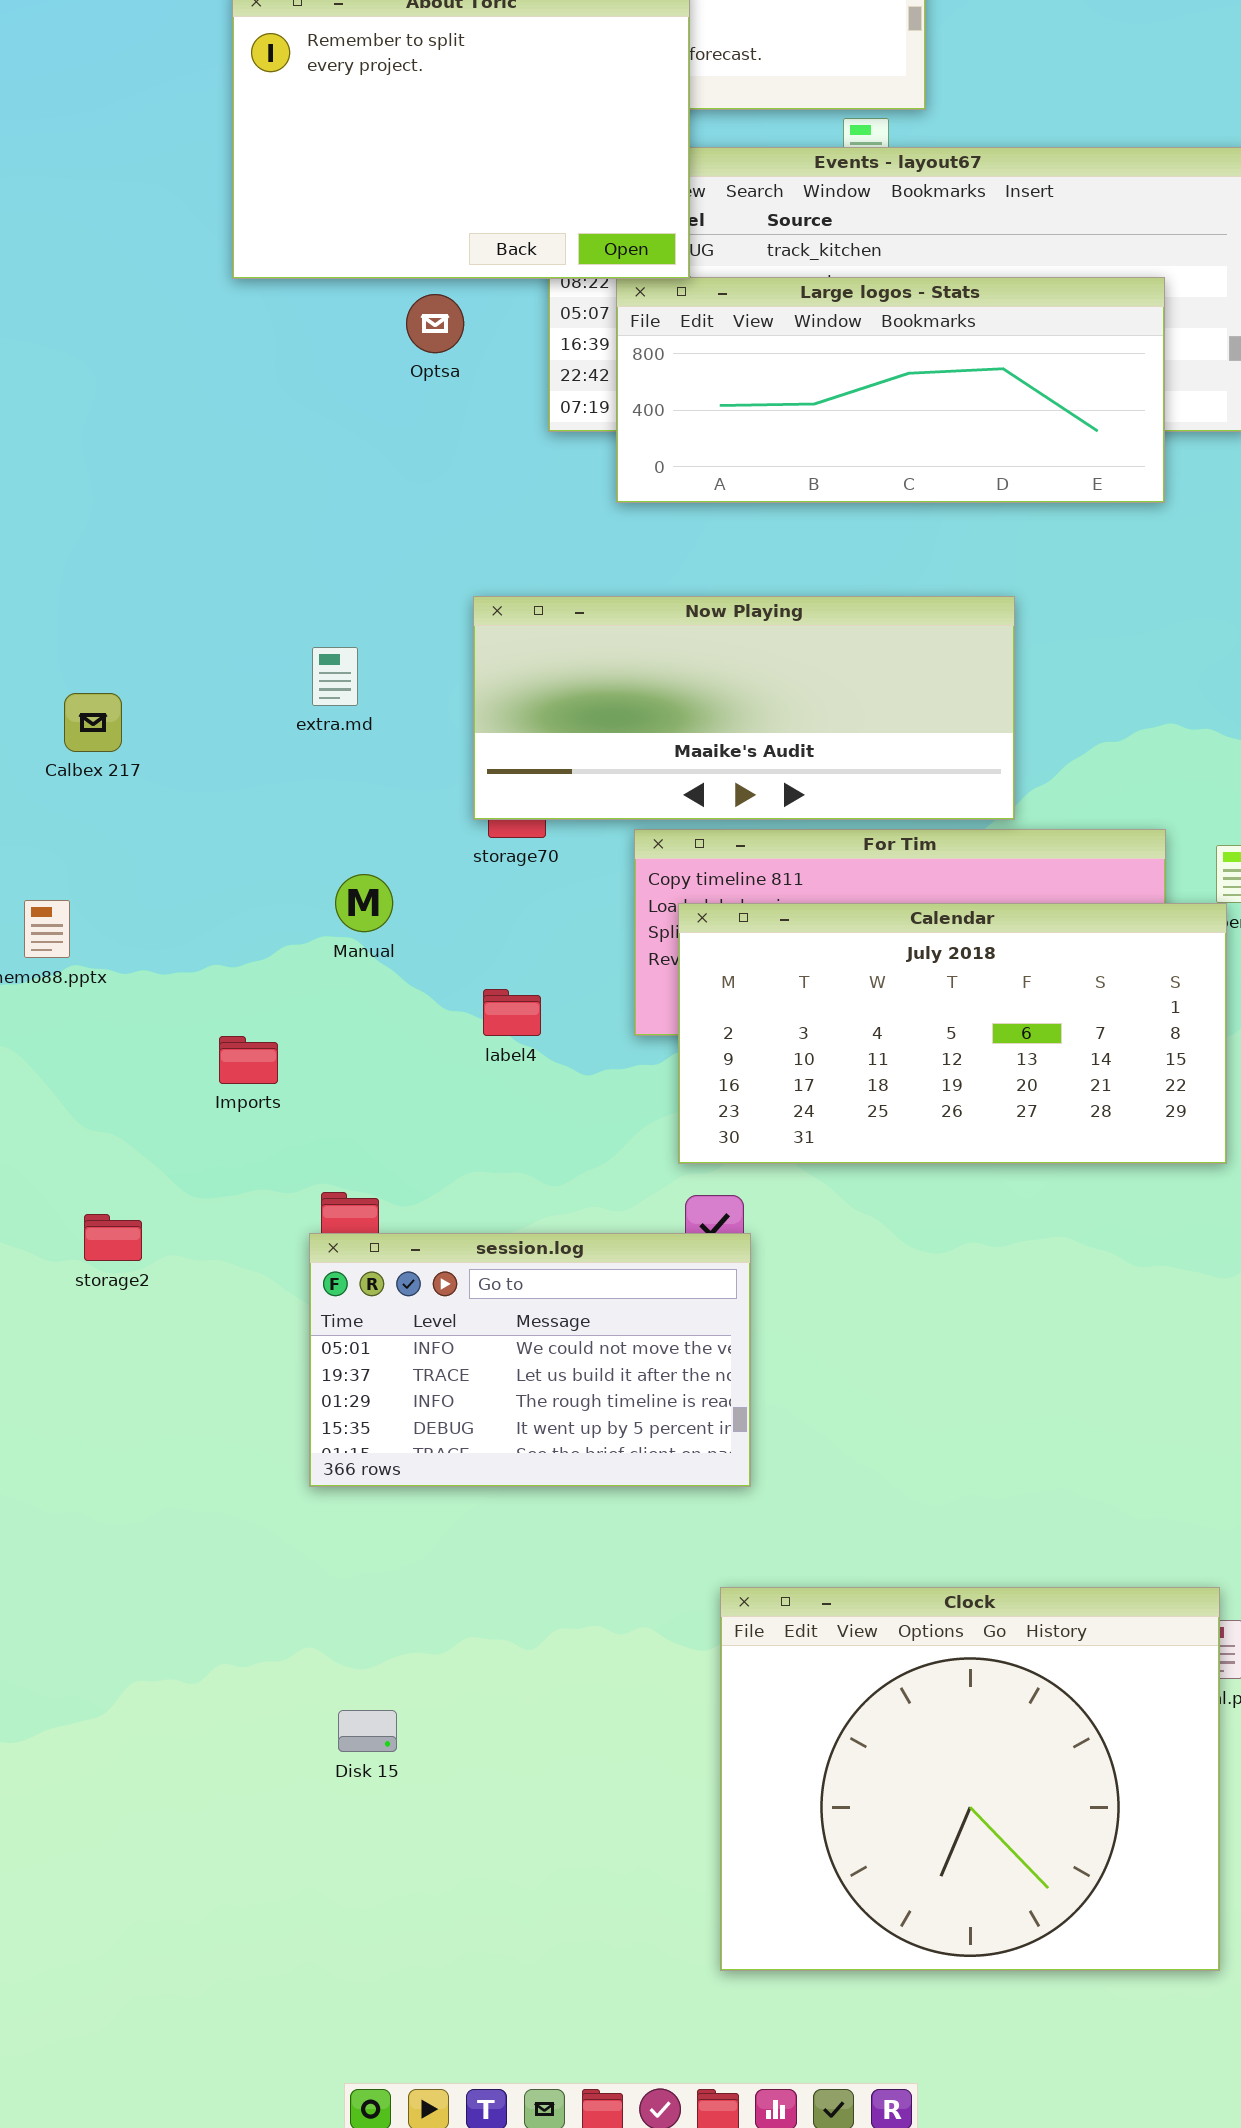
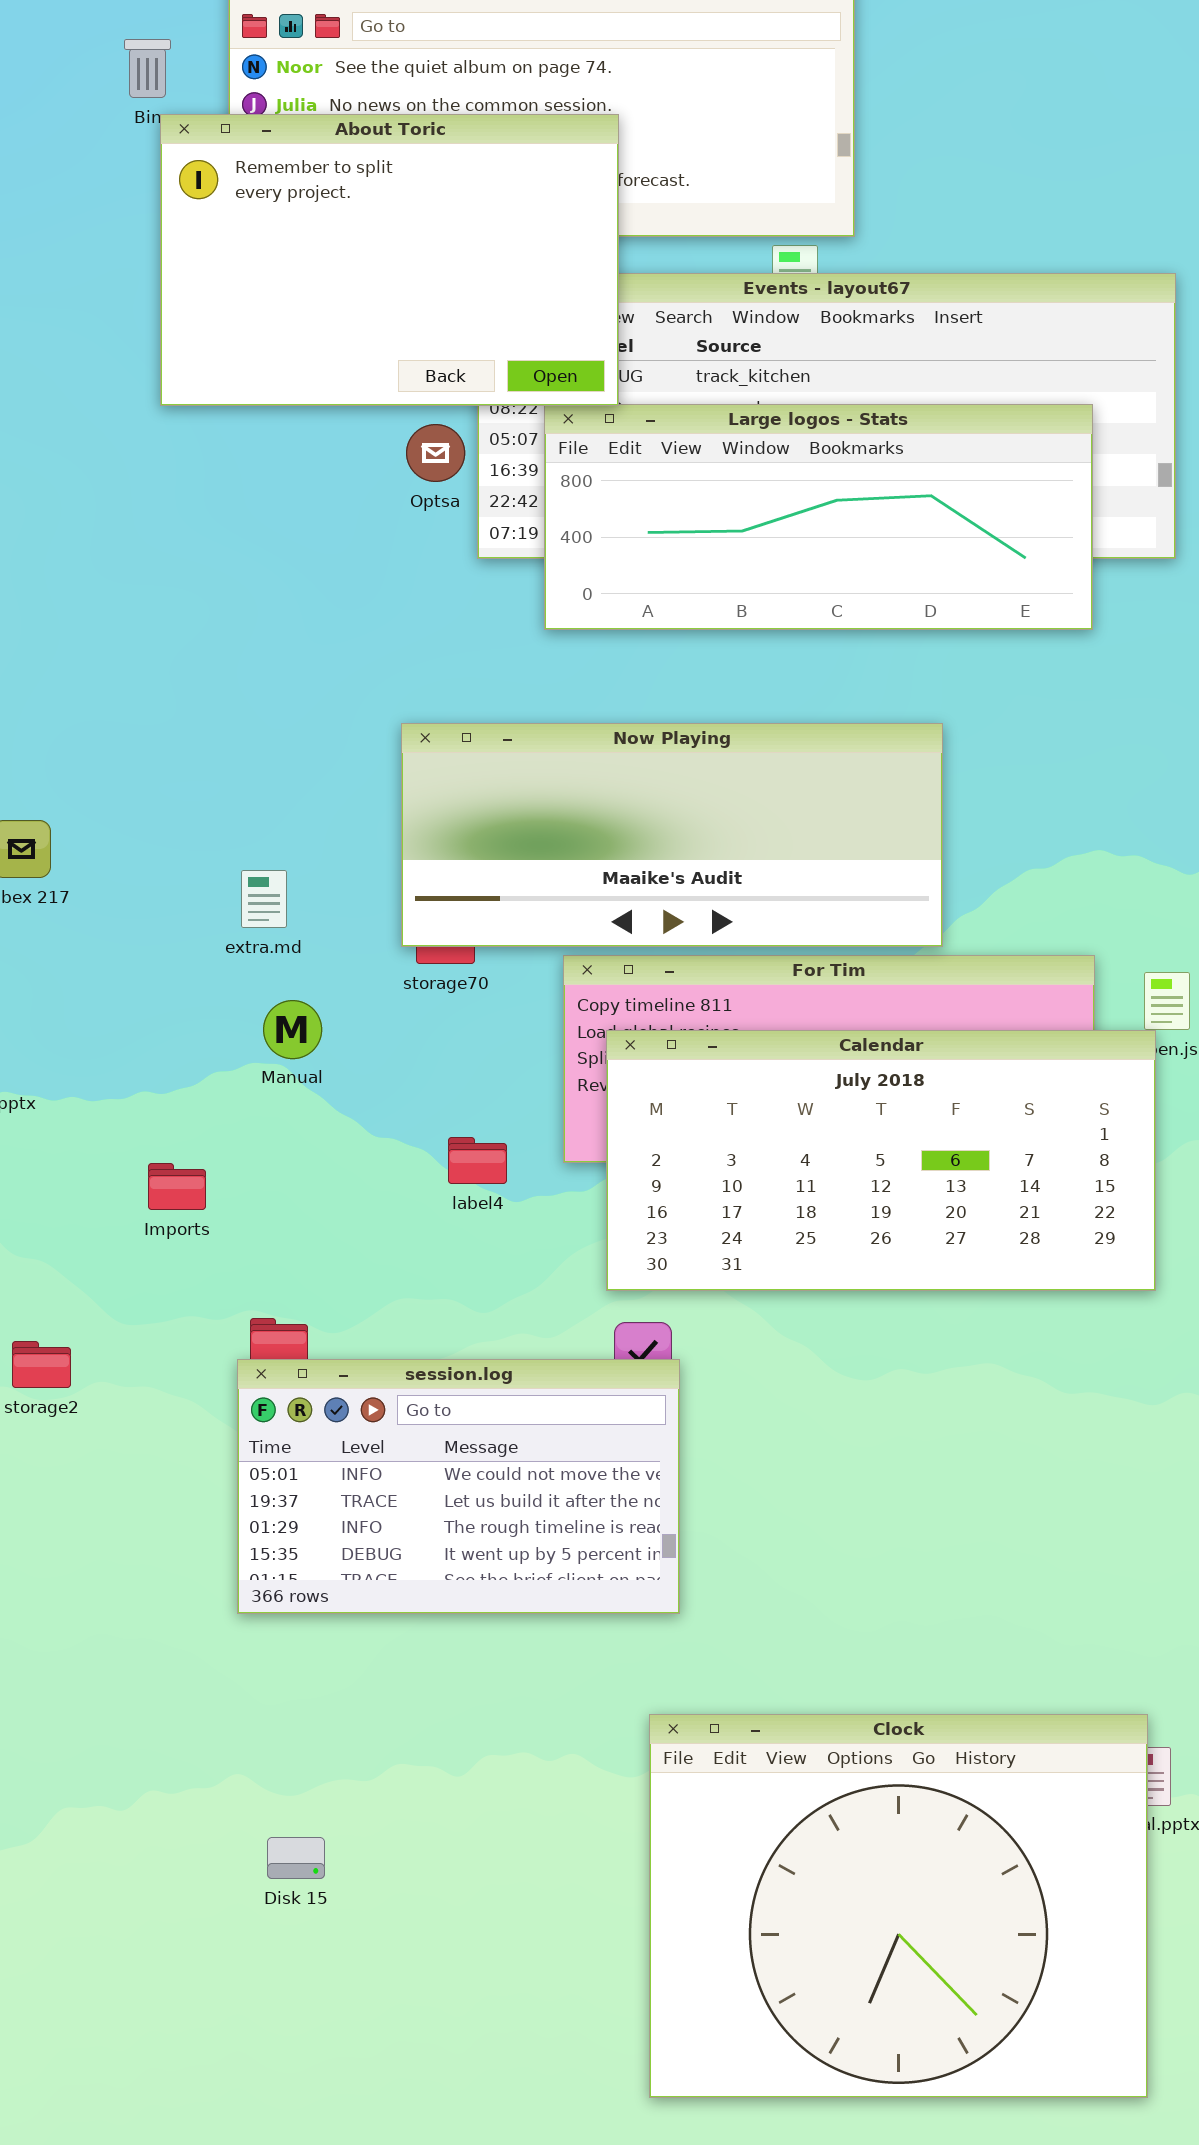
Optsa: [406,294,464,353] -> [406,424,465,482], moved
extra.md: [312,647,358,706] -> [241,870,287,928], moved
label4: [483,989,541,1036] -> [448,1137,507,1184], moved

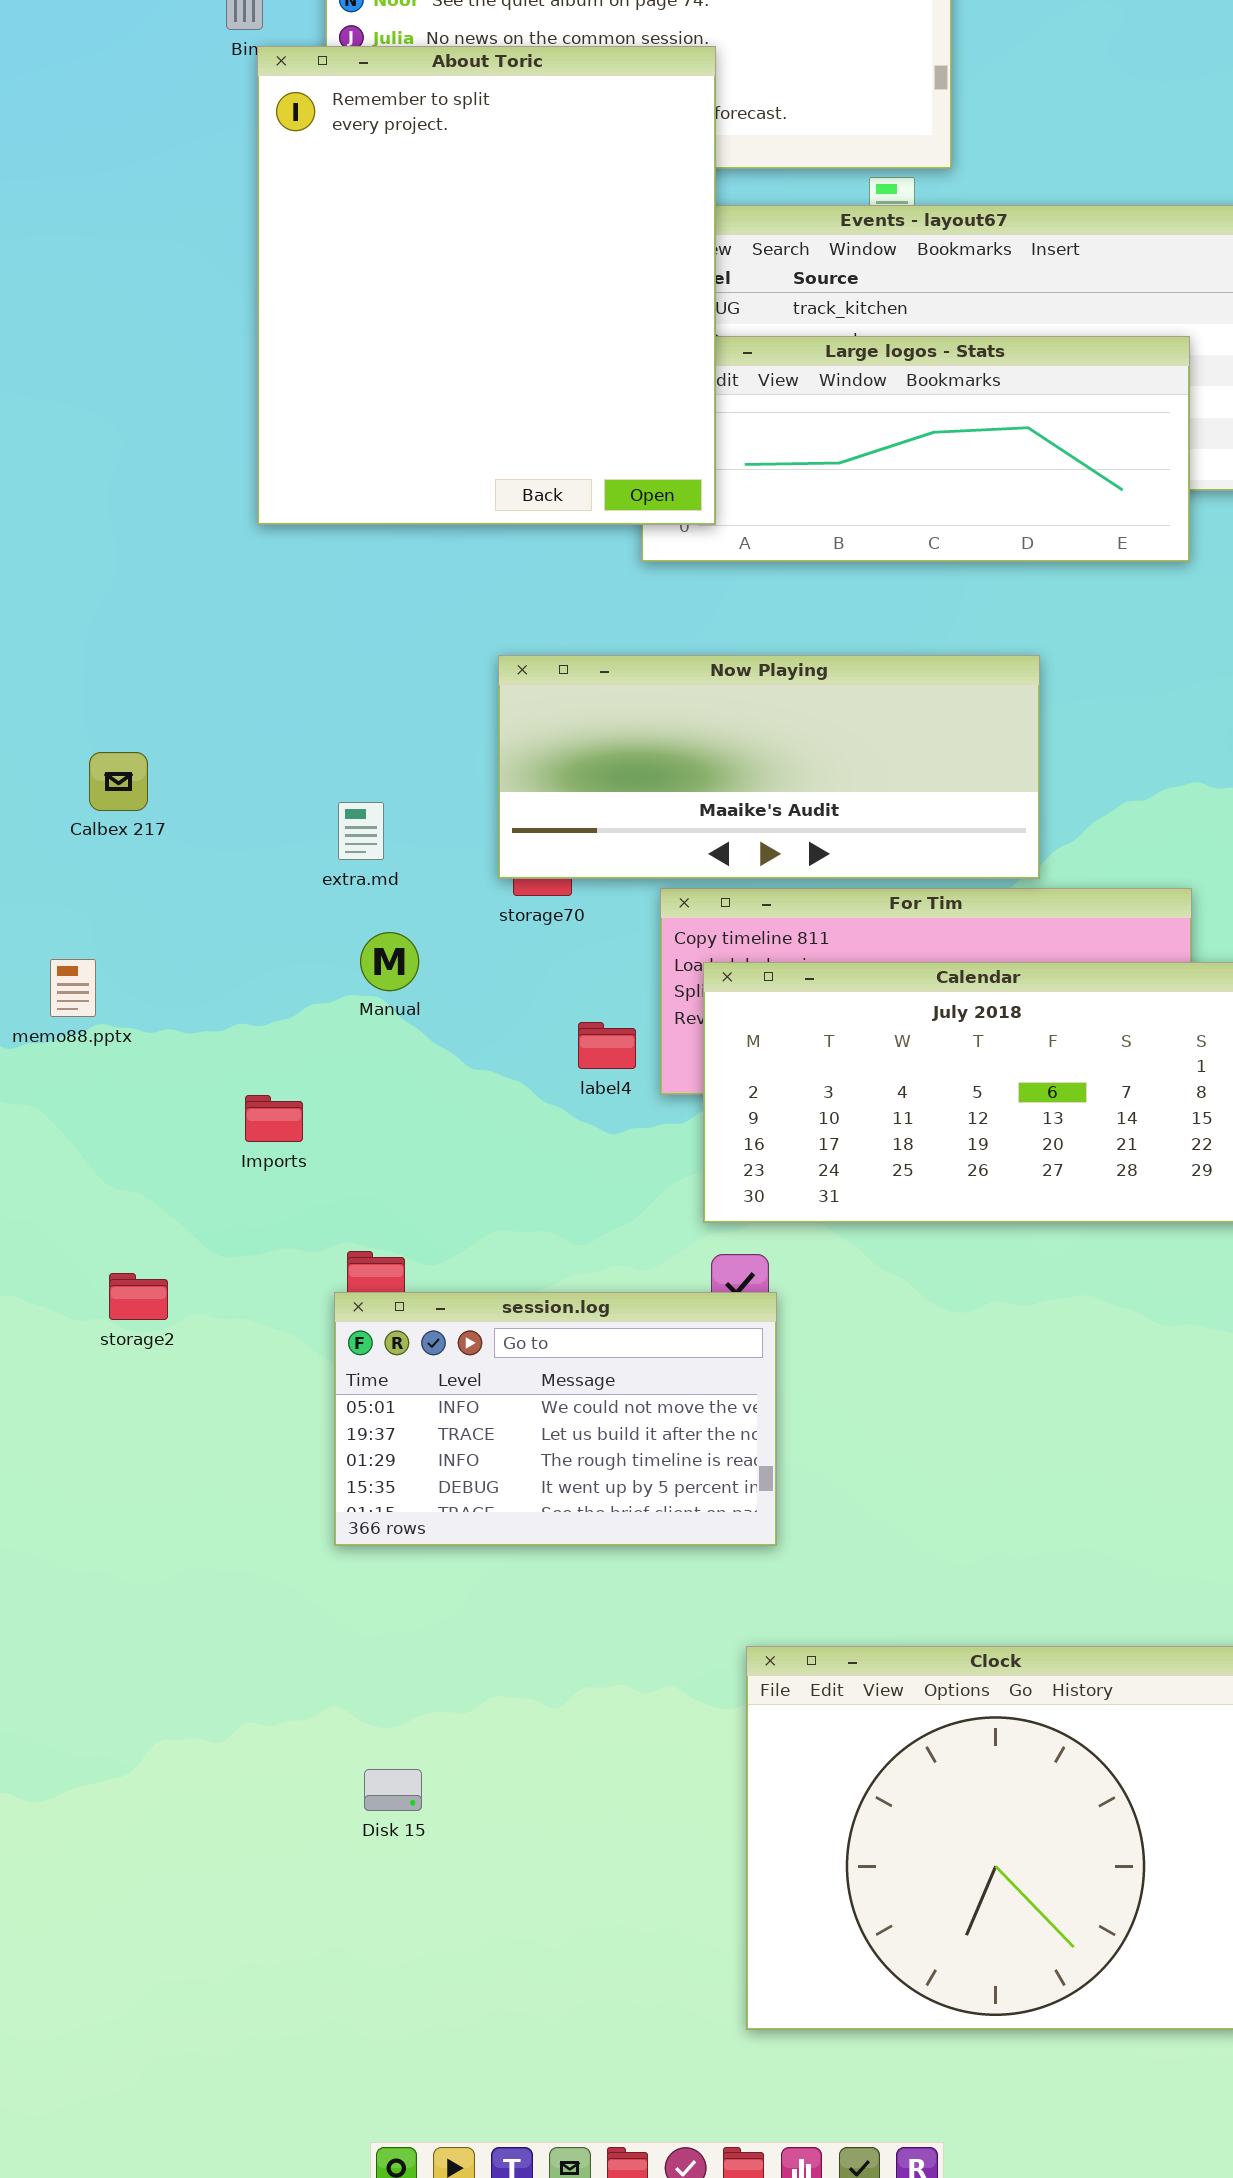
About Toric: [160,114,619,406] -> [257,46,716,525], resized
label4: [448,1137,507,1184] -> [578,1022,636,1069], moved

